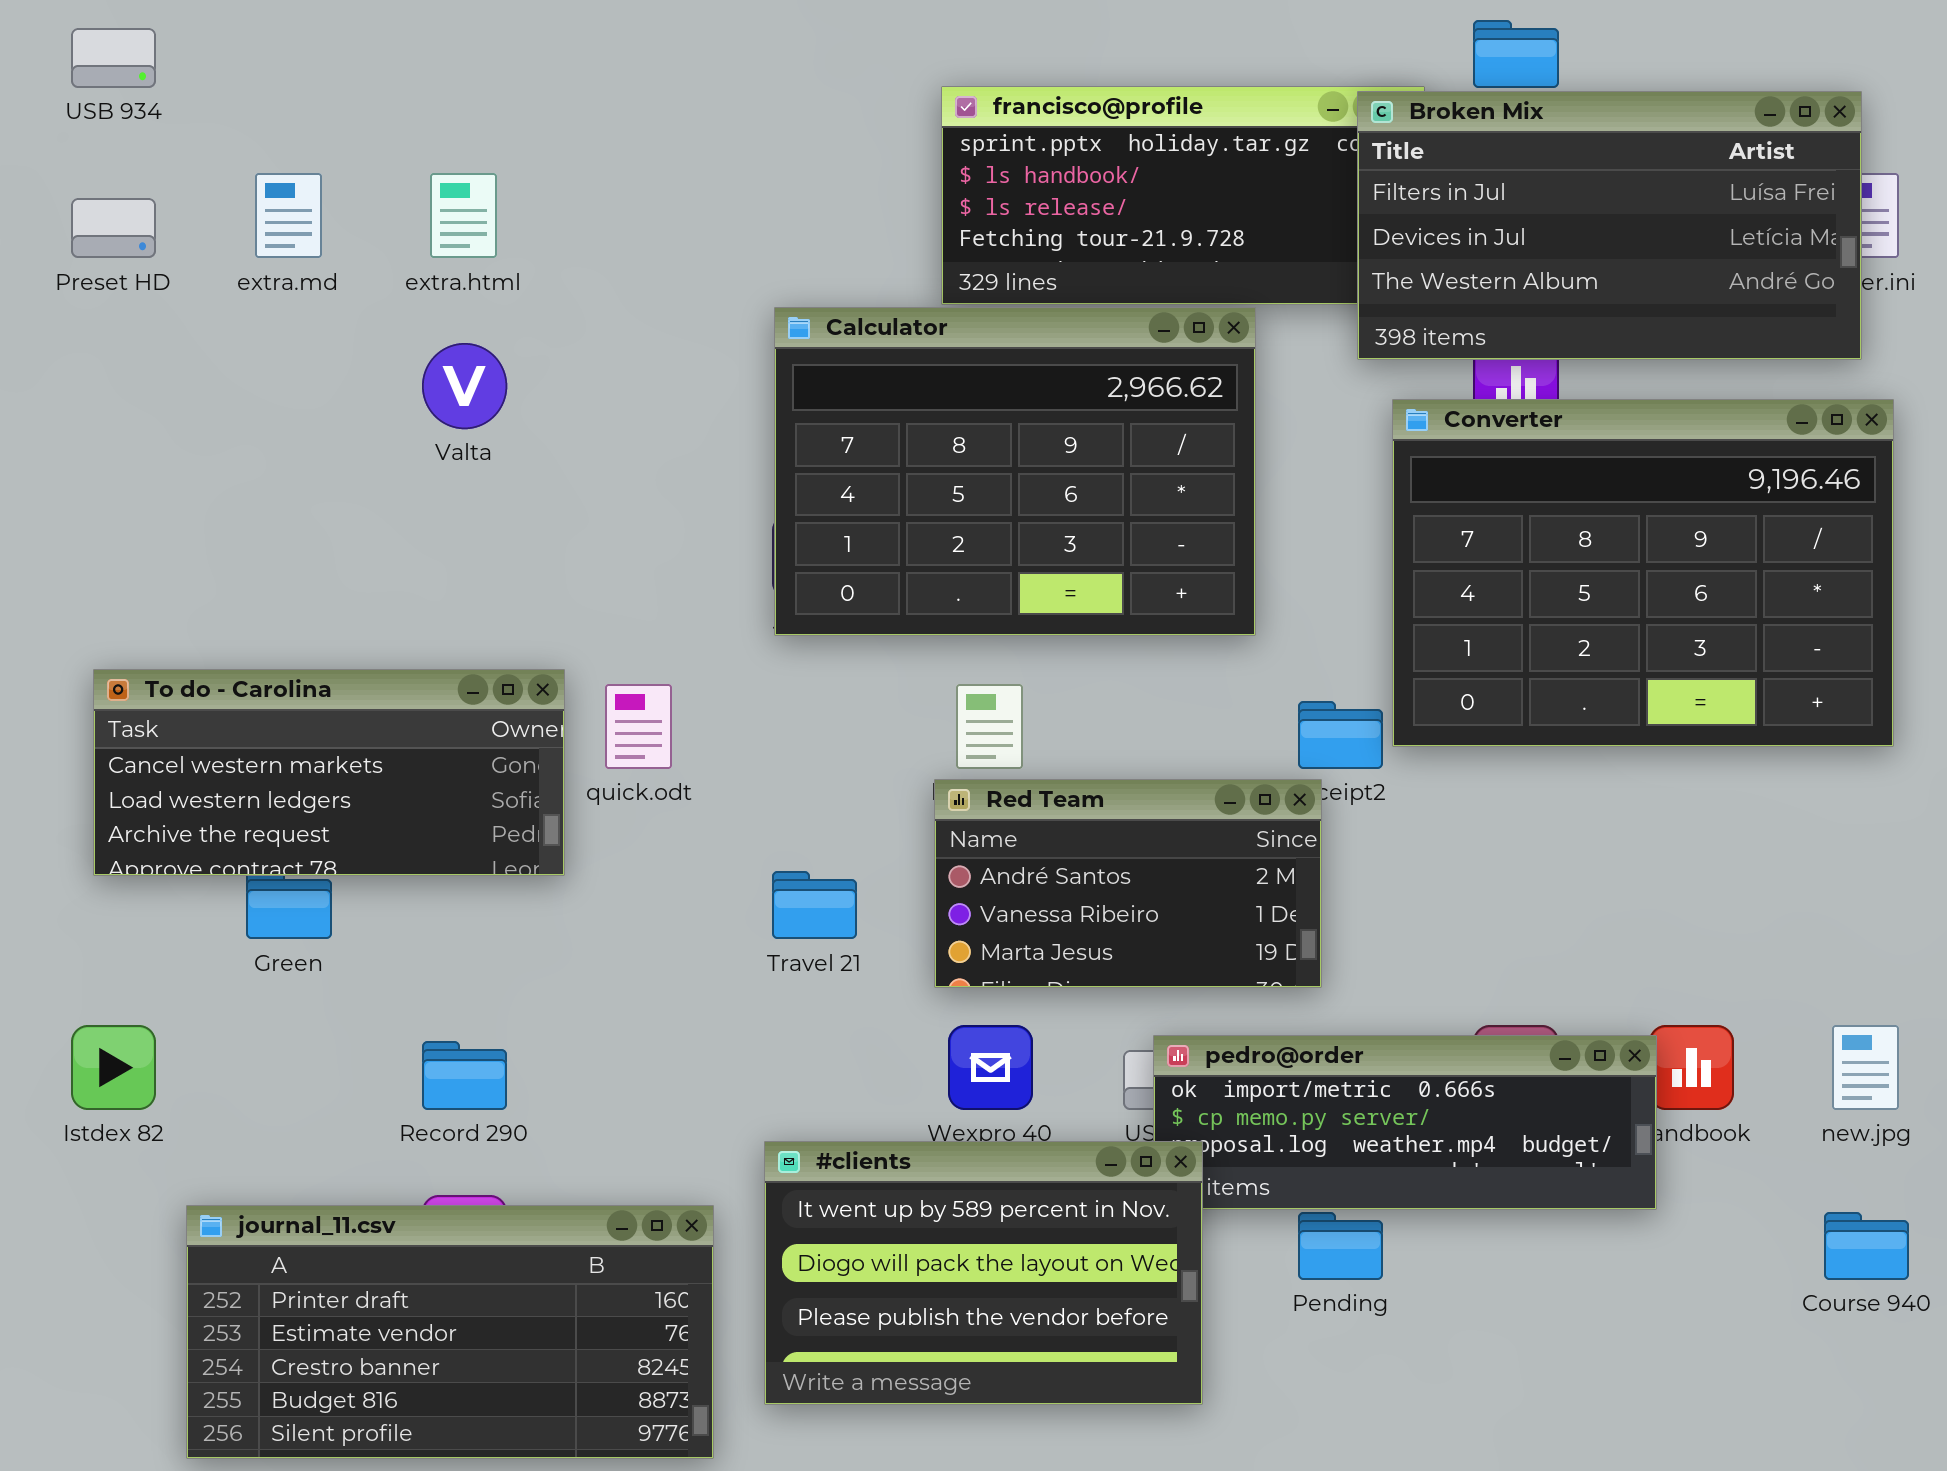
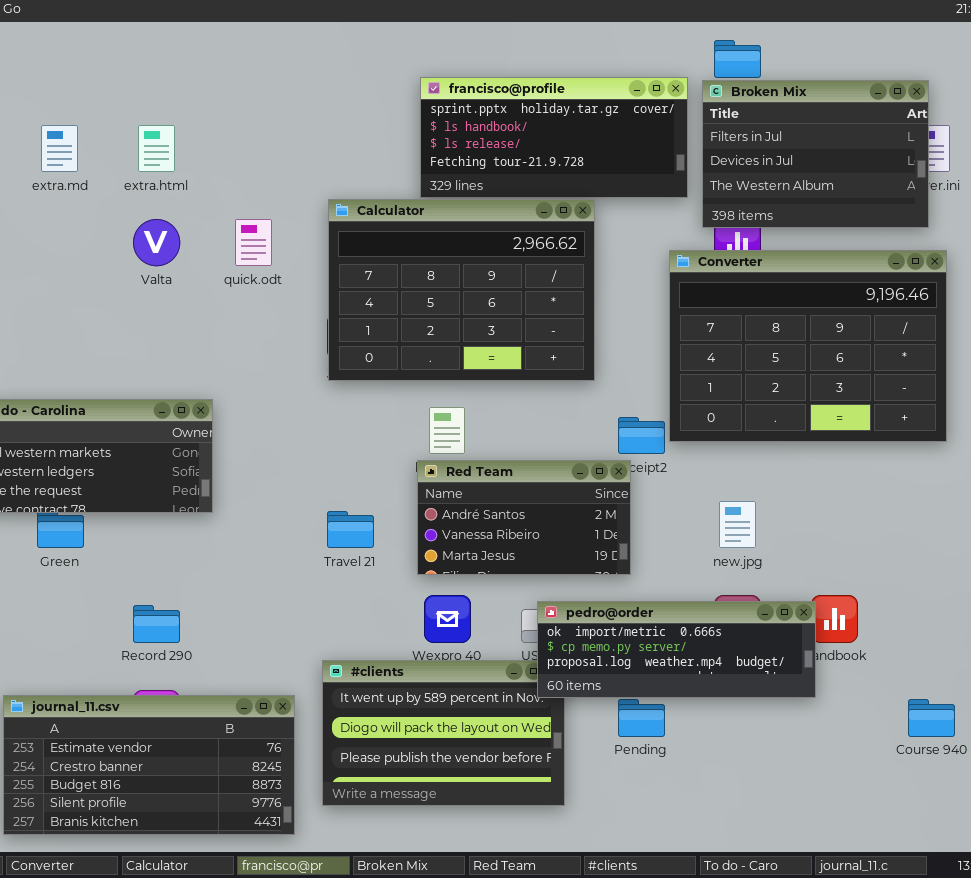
Broken Mix: [1357,91,1862,360] -> [702,80,929,228], resized
quick.odt: [605,684,672,769] -> [235,219,272,266], moved
new.jpg: [1832,1025,1899,1110] -> [719,501,756,548], moved
pedro@order: [1153,1035,1657,1210] -> [537,601,816,698], raised
journal_11.csv: [186,1205,714,1459] -> [3,695,295,835], scrolled down 1 row

